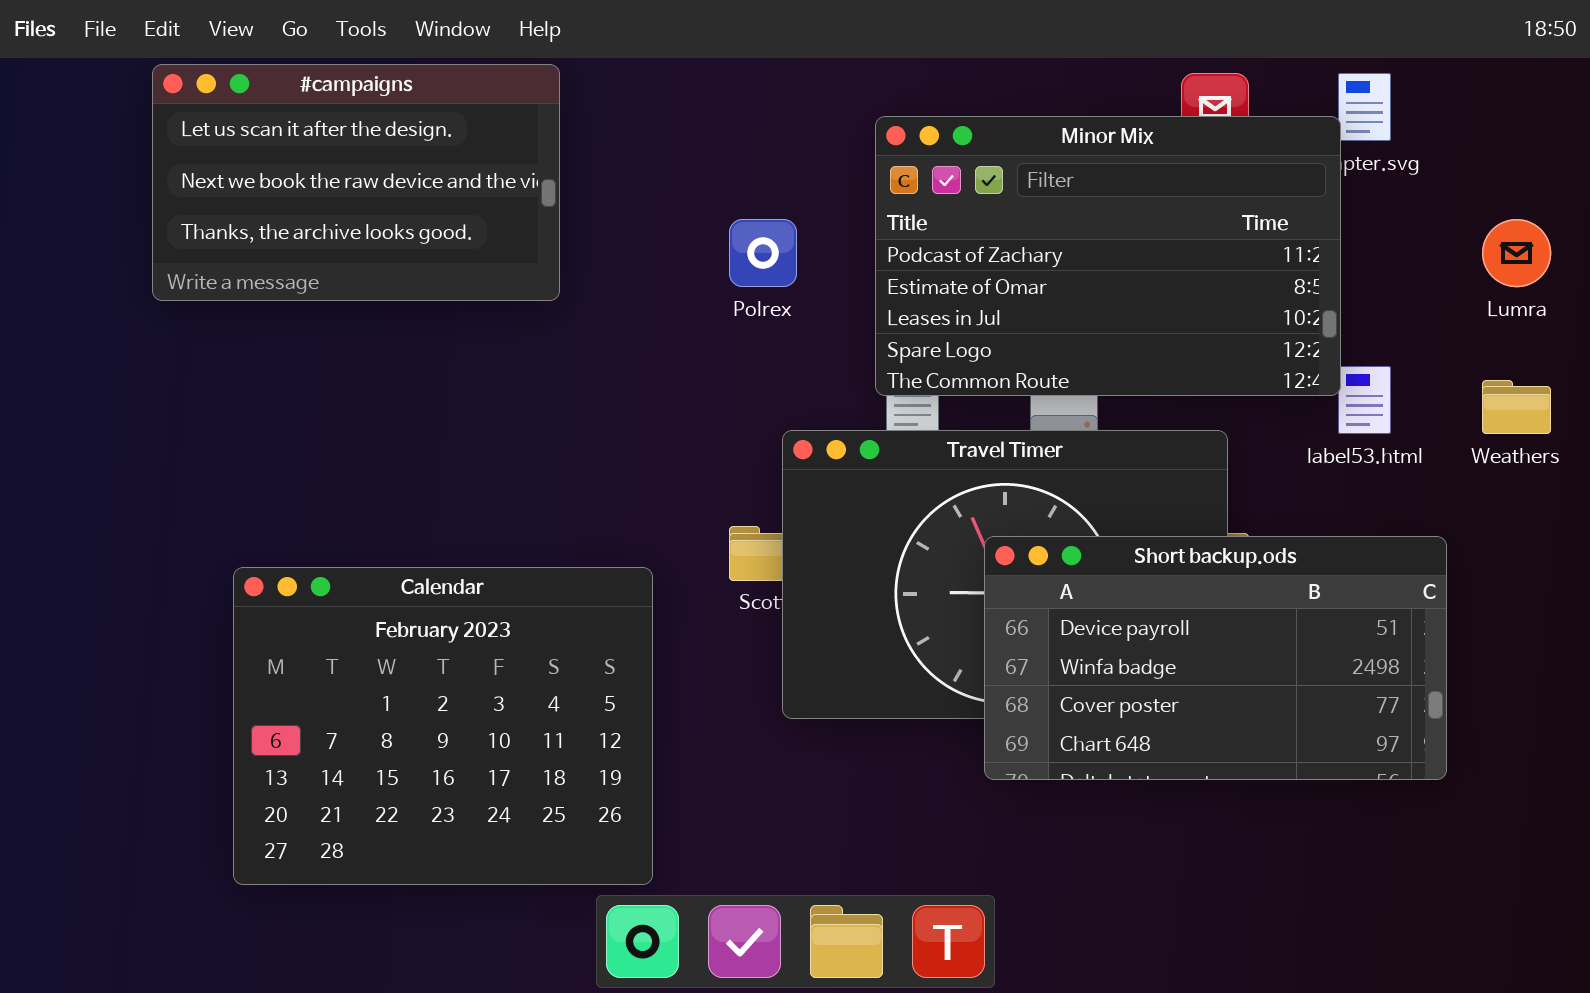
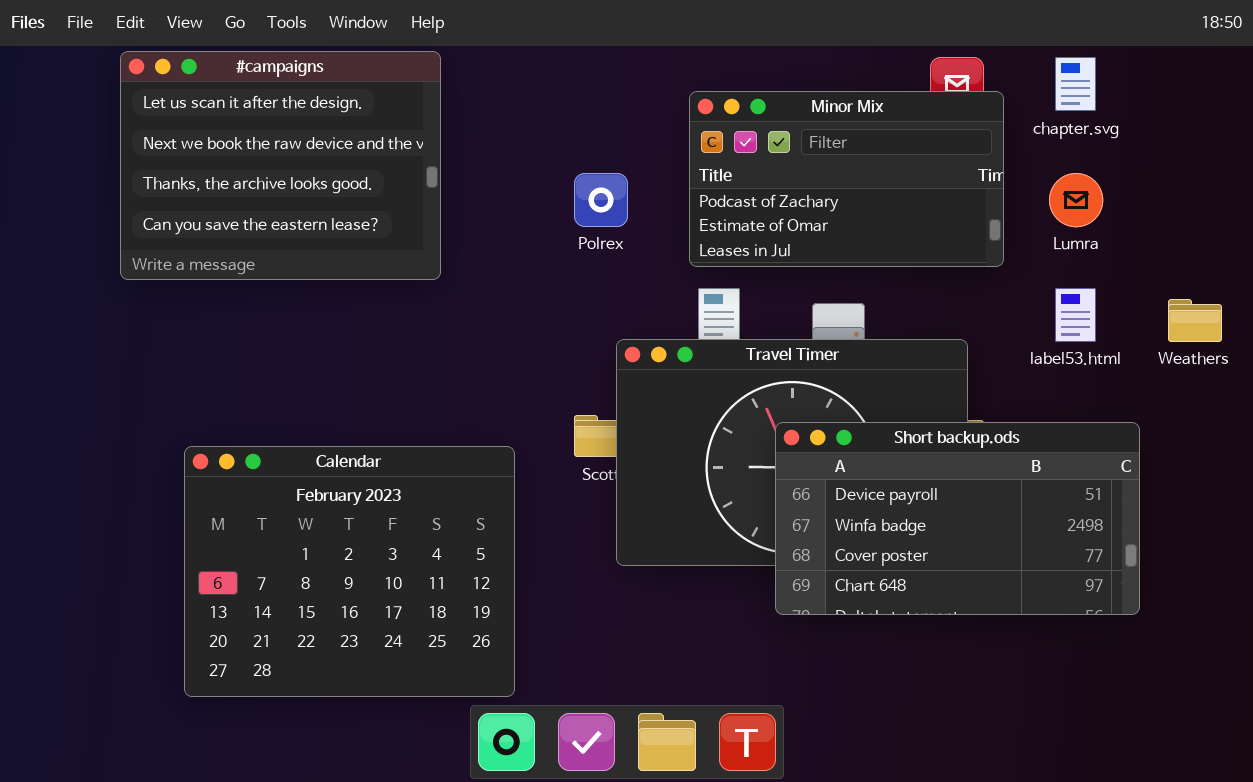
#campaigns: [152,64,560,301] -> [120,51,441,280], resized
Minor Mix: [875,116,1341,396] -> [689,91,1004,267], resized
Lumra: [1482,219,1551,287] -> [1049,173,1103,227], moved

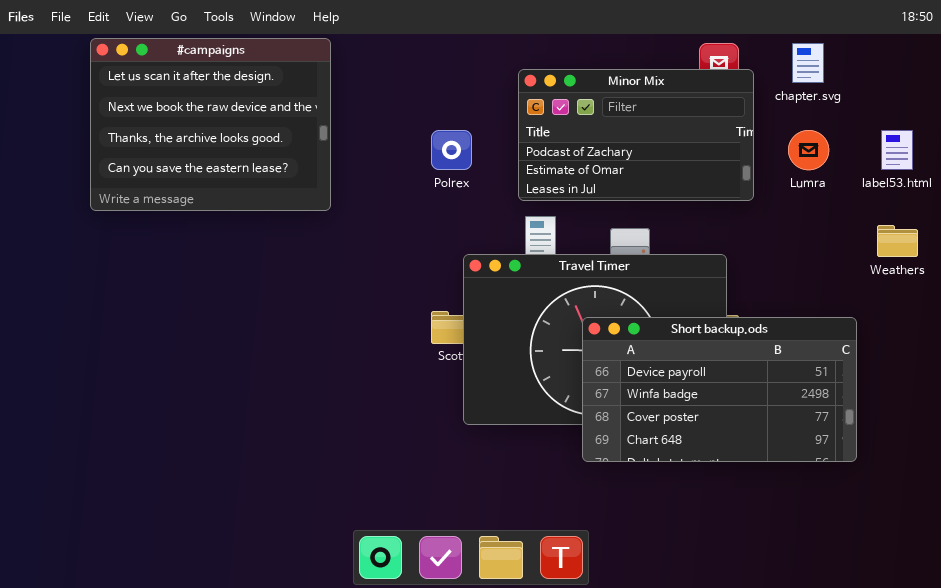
label53.html: [1055,288,1096,342] -> [881,130,913,170], moved
Calendar: [184,446,515,697] -> none, closed

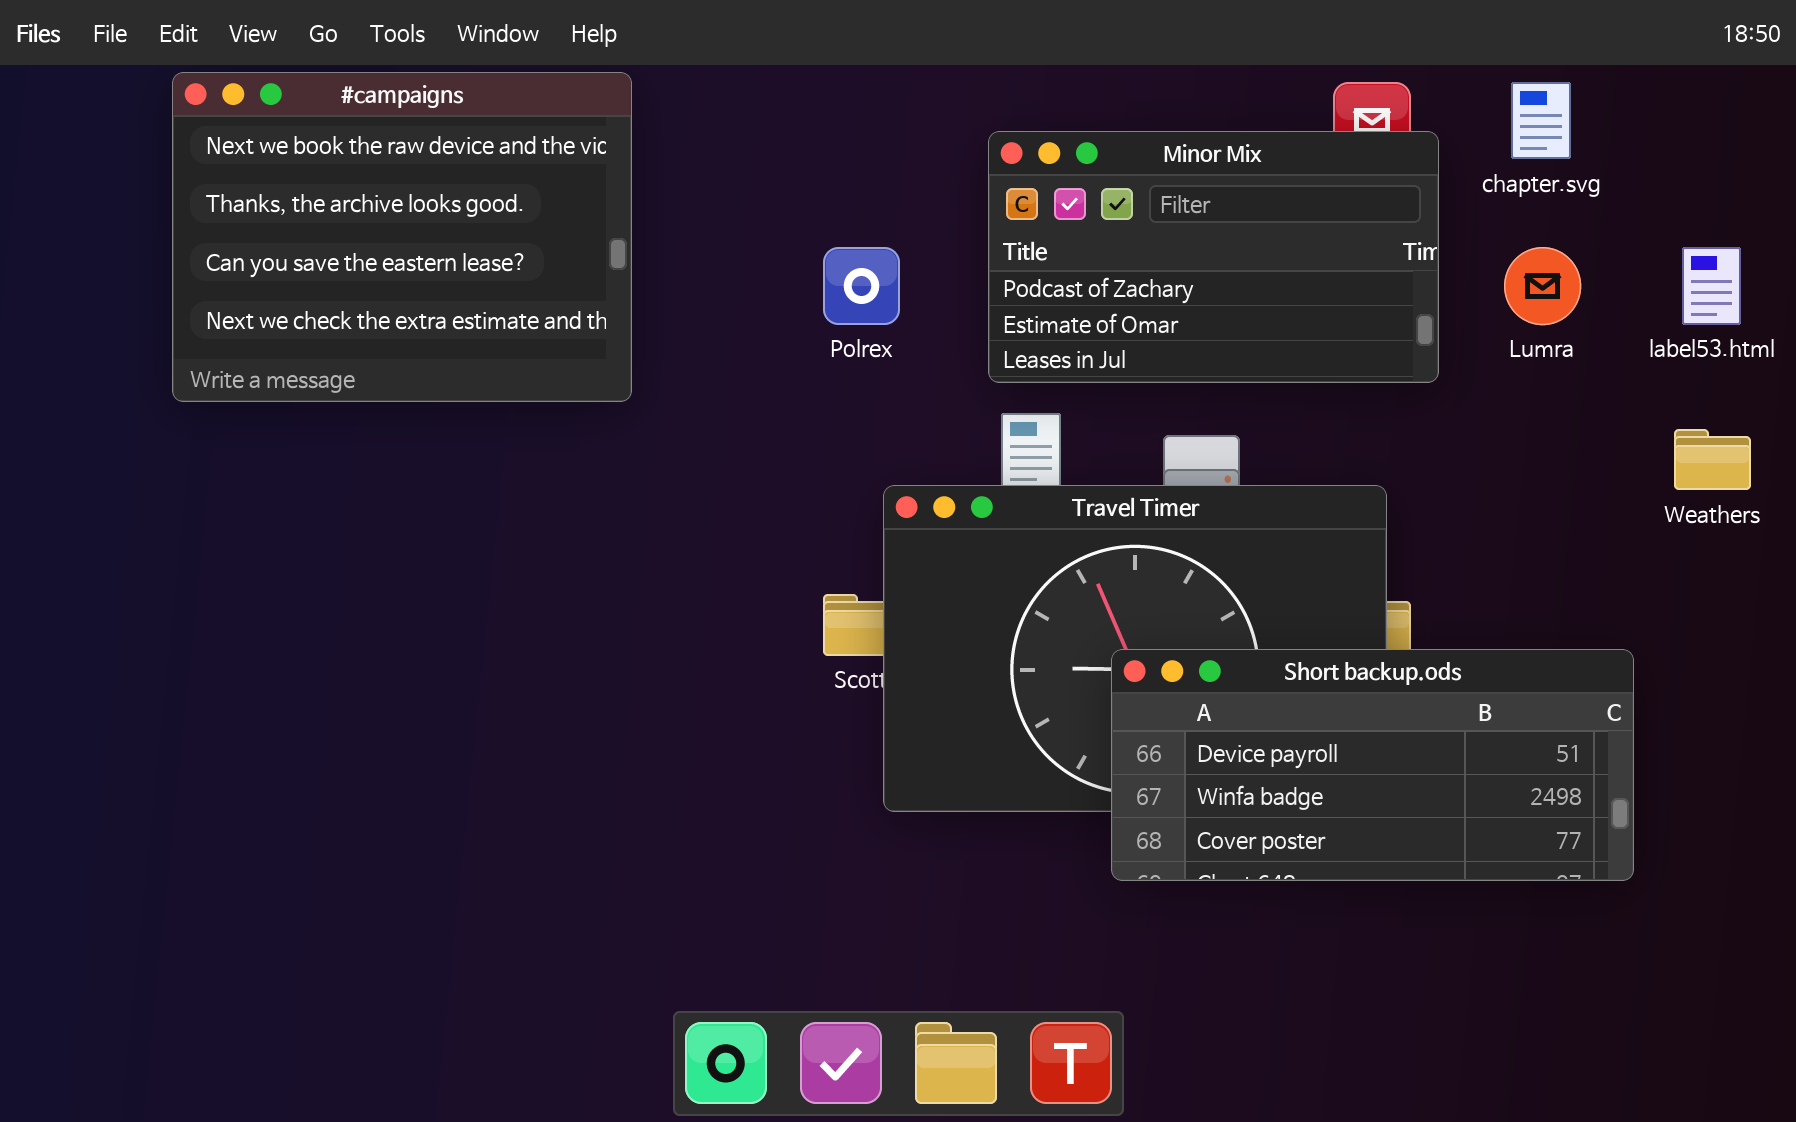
#campaigns: [90,38,331,211] -> [172,72,632,402], scrolled down 1 row
Short backup.ods: [582,317,857,462] -> [1111,649,1634,881], resized

